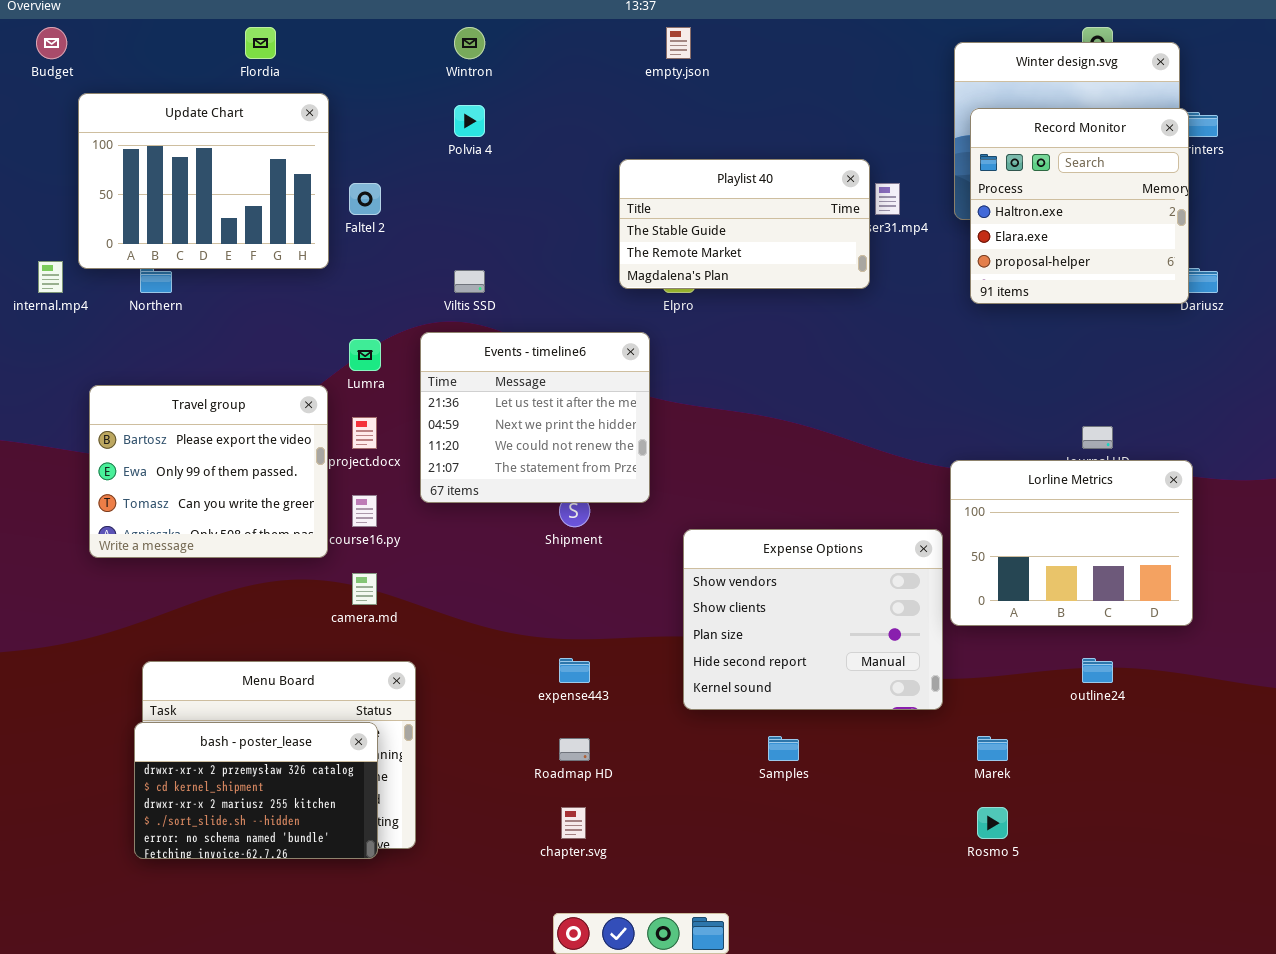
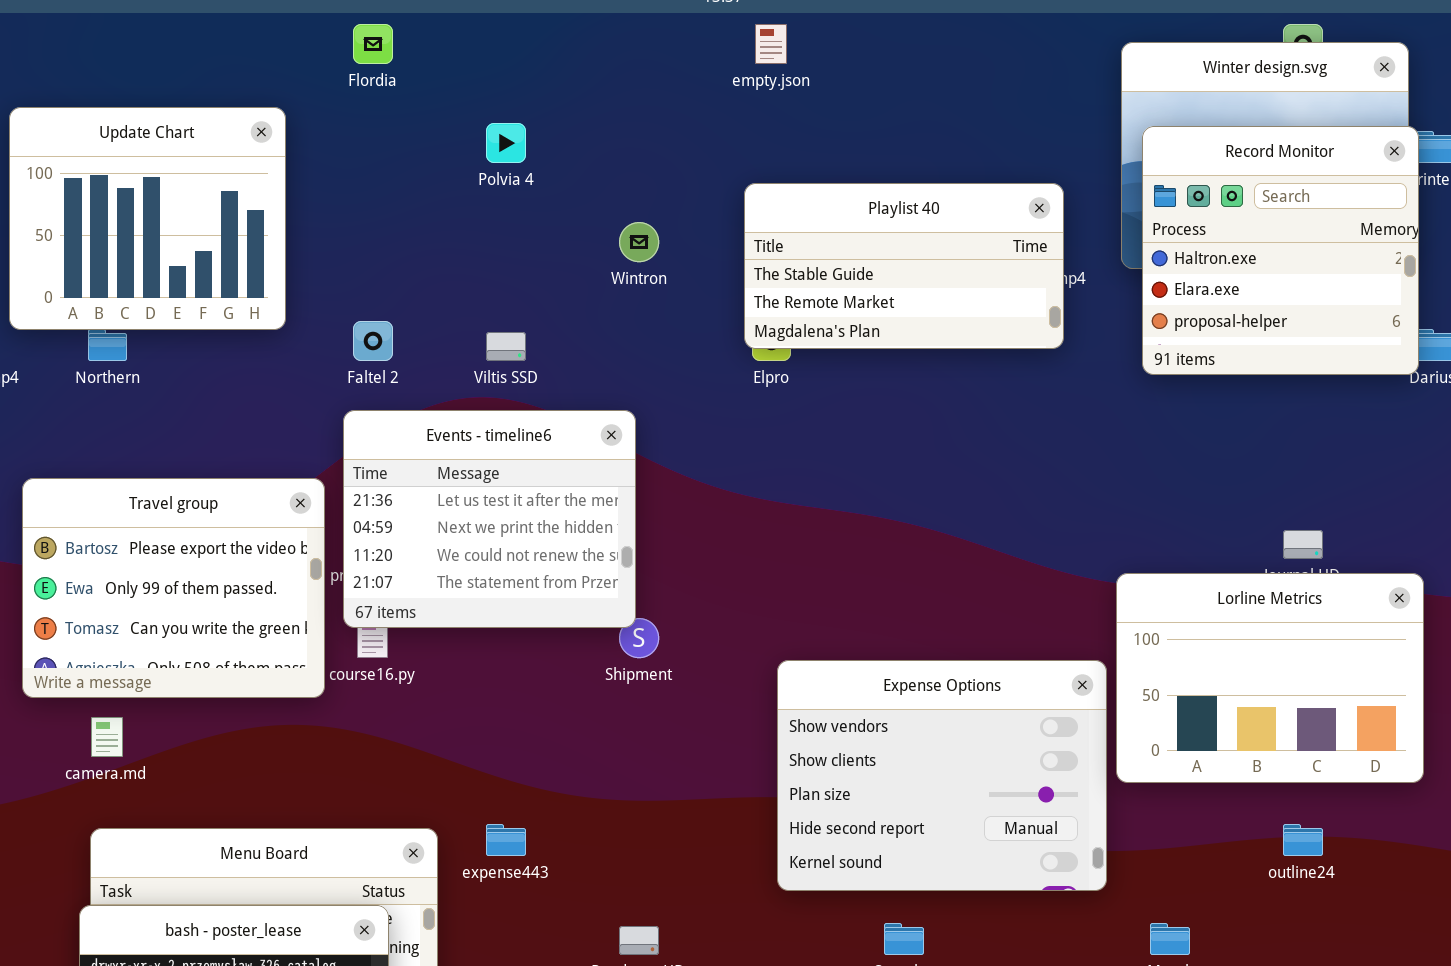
Flordia: [245,27,276,59] -> [353,24,393,64], moved
Wintron: [454,27,485,59] -> [619,222,659,262], moved
Update Chart: [78,93,329,269] -> [9,107,286,330], resized
Playlist 40: [619,159,870,289] -> [744,183,1064,349], moved
Faltel 2: [349,183,381,215] -> [353,321,393,361], moved
Events - timeline6: [420,332,650,503] -> [343,410,636,628], moved
camera.md: [352,573,377,605] -> [91,717,123,757], moved
expense443: [559,658,590,683] -> [486,824,526,856], moved

